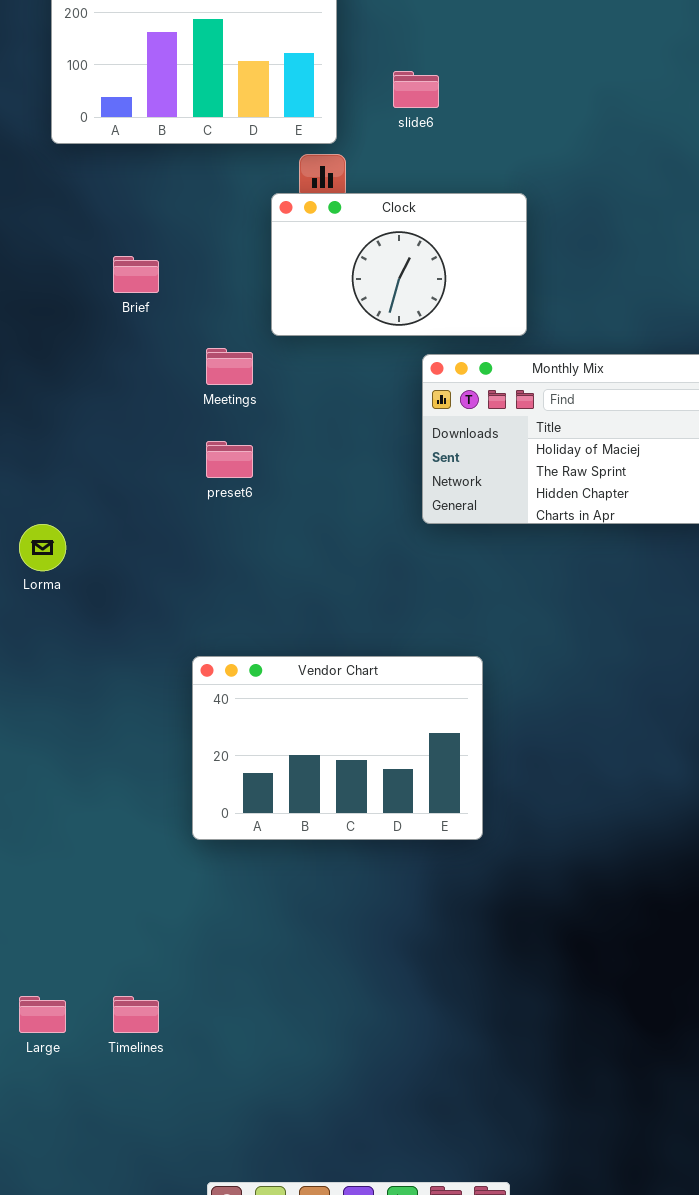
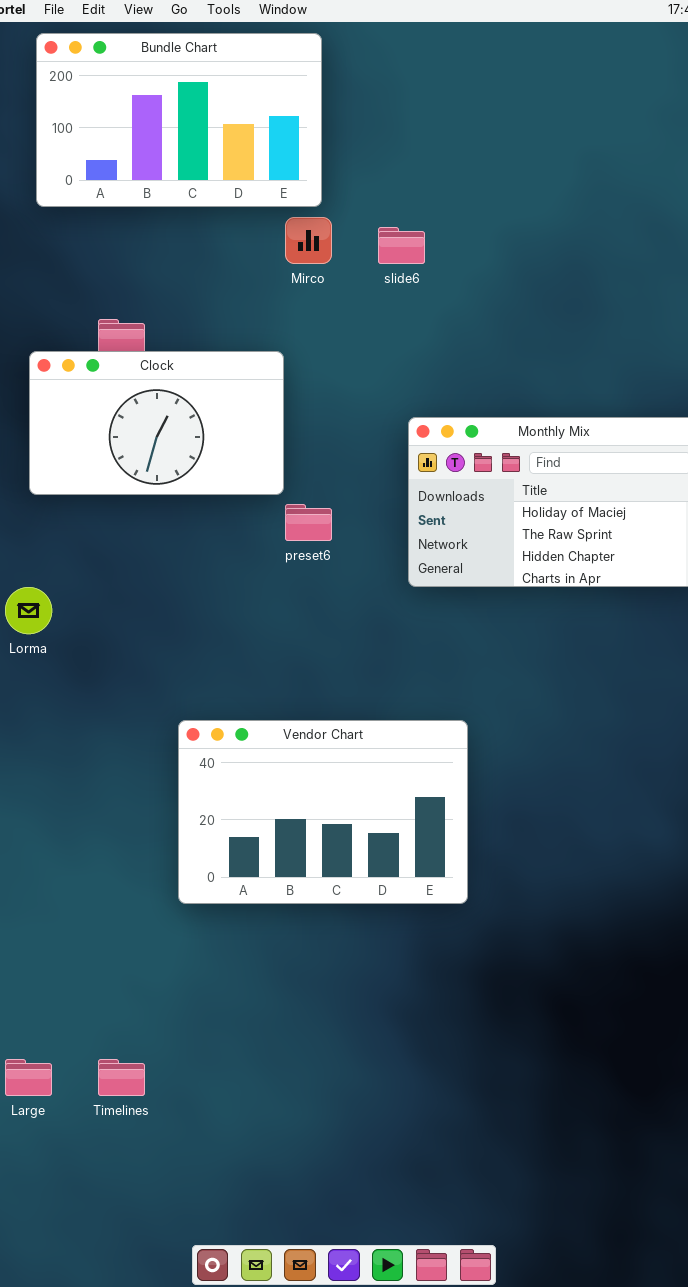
slide6: [393,71,439,108] -> [378,227,425,264], moved
Clock: [271,193,527,336] -> [29,351,284,495], moved
preset6: [206,441,253,478] -> [285,504,332,541], moved

